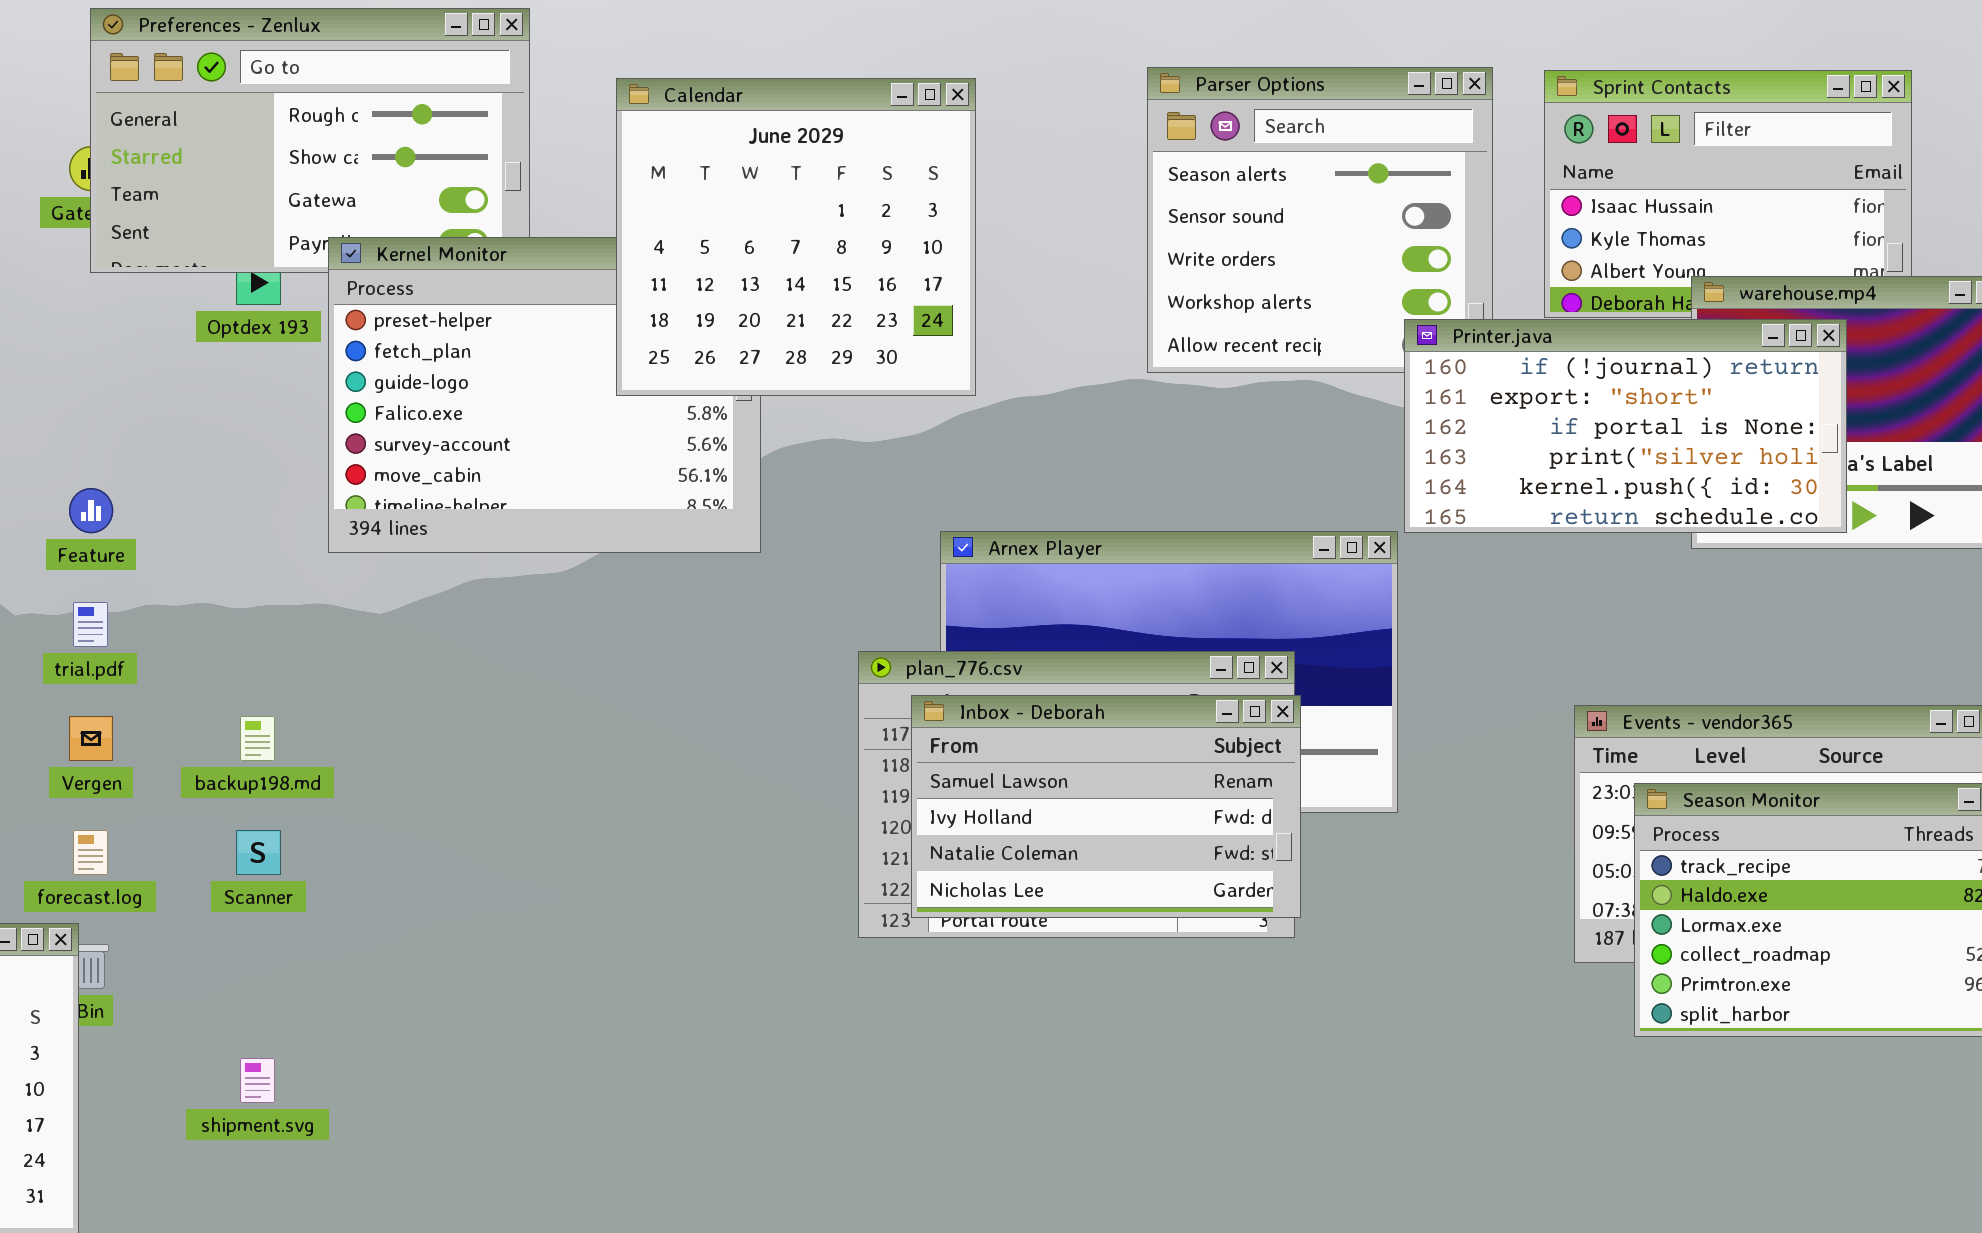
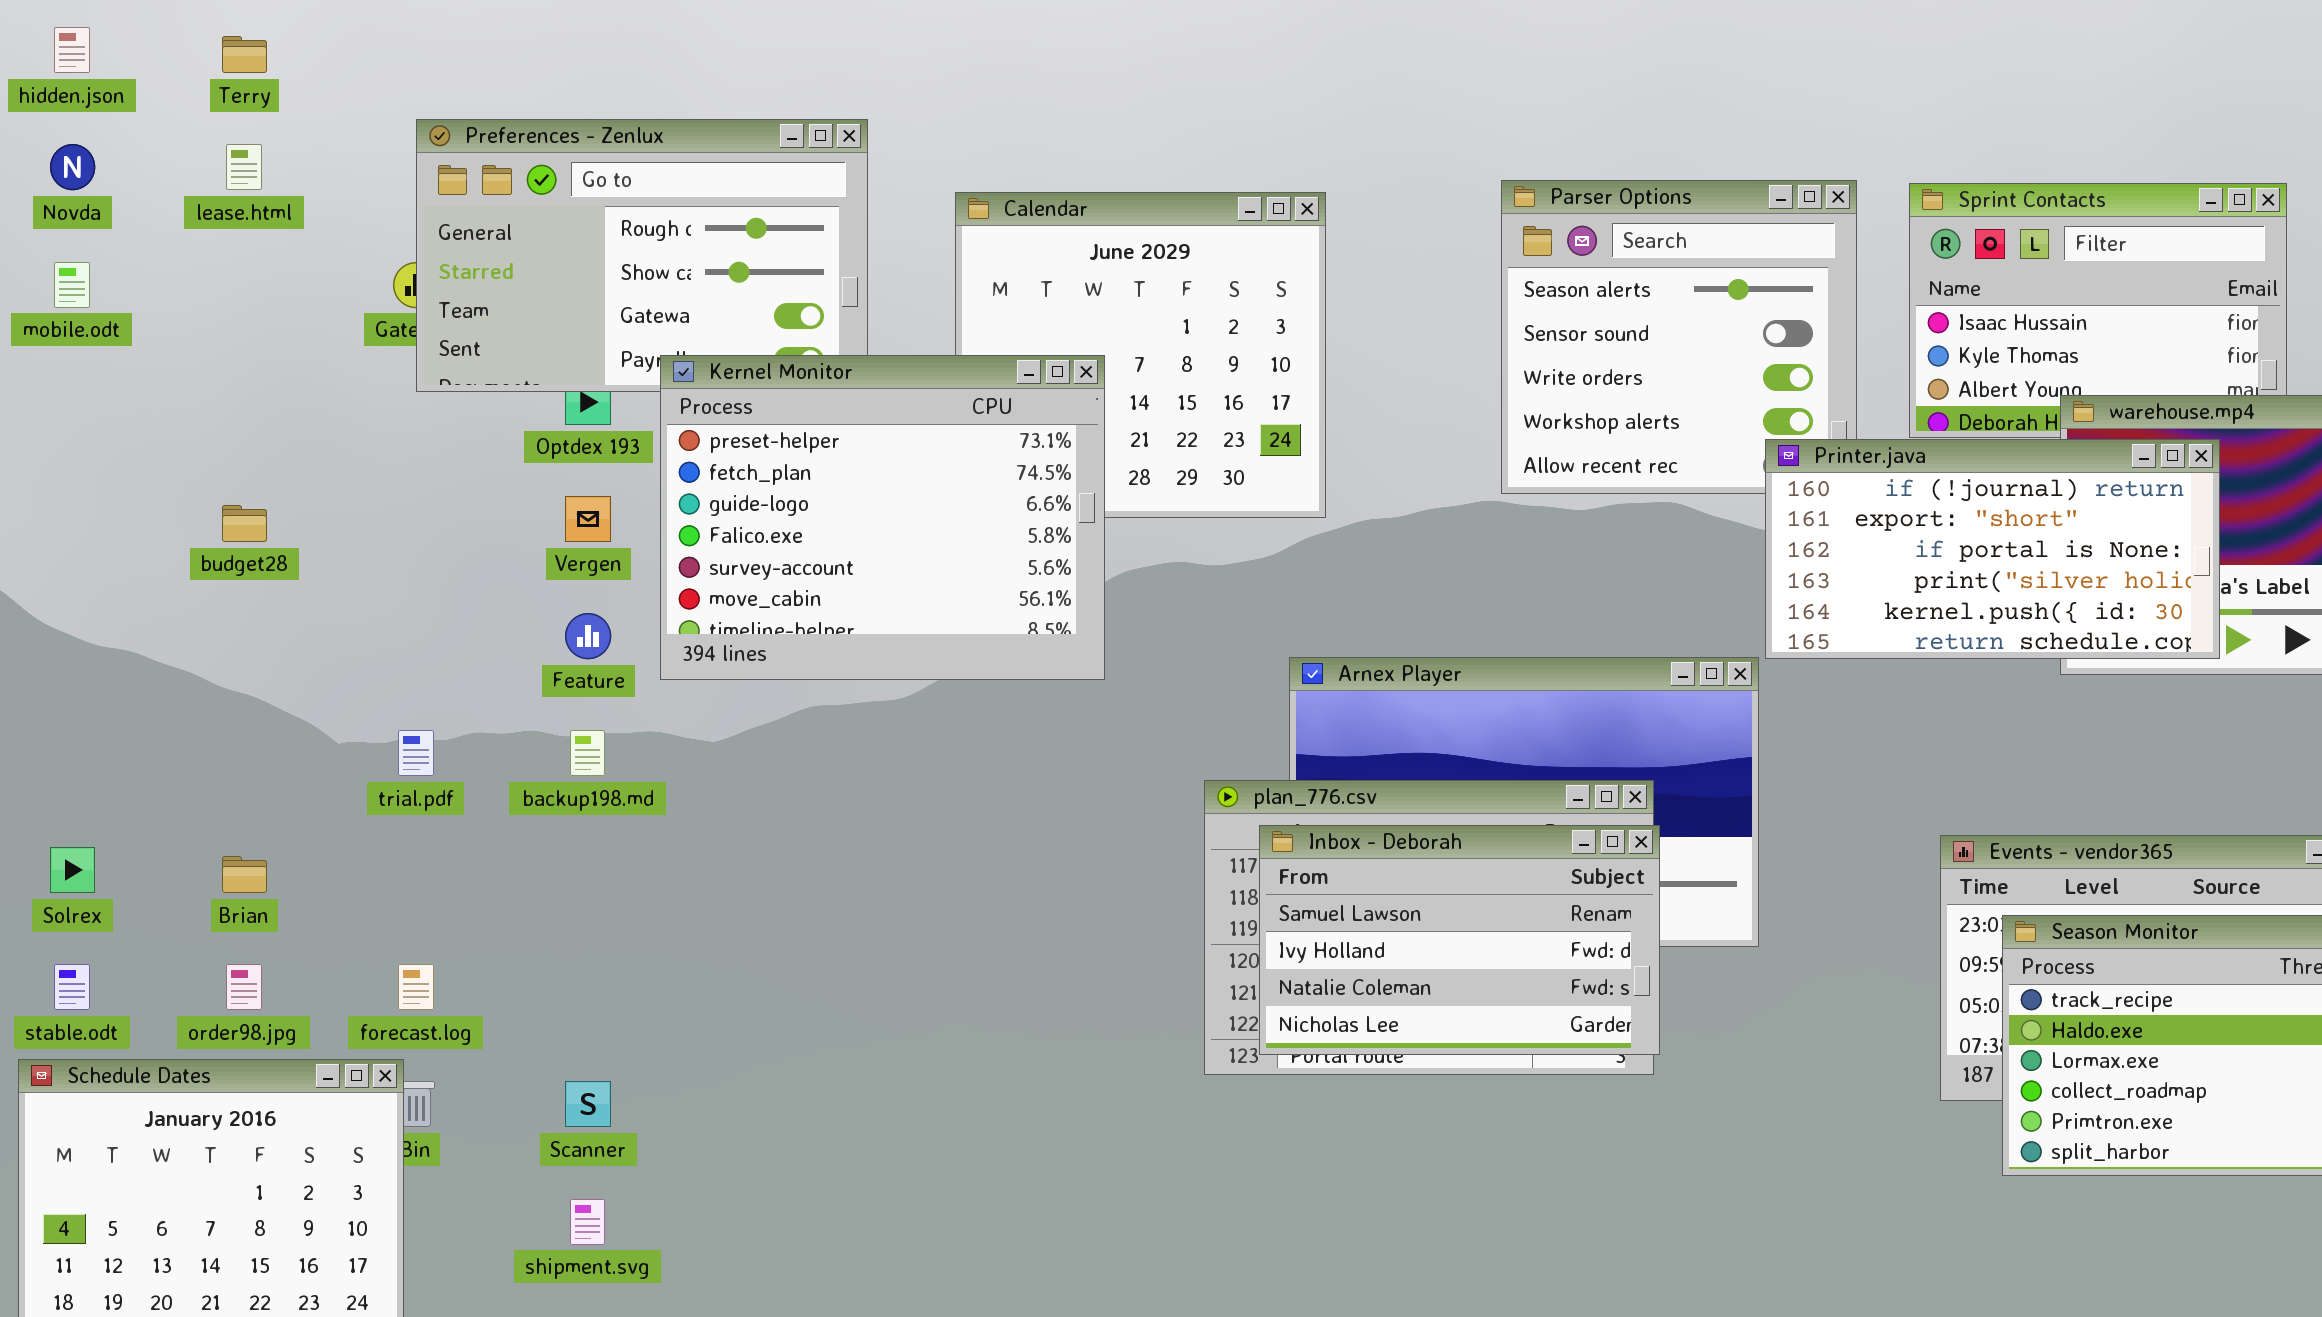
Kernel Monitor: [328,237,761,553] -> [660,355,1105,680], raised
Feature: [69,488,113,533] -> [565,613,611,659], moved
Vergen: [69,716,113,761] -> [565,496,611,542], moved
backup198.md: [240,716,275,761] -> [570,730,605,776], moved
Scanner: [236,830,281,875] -> [565,1081,611,1127], moved

